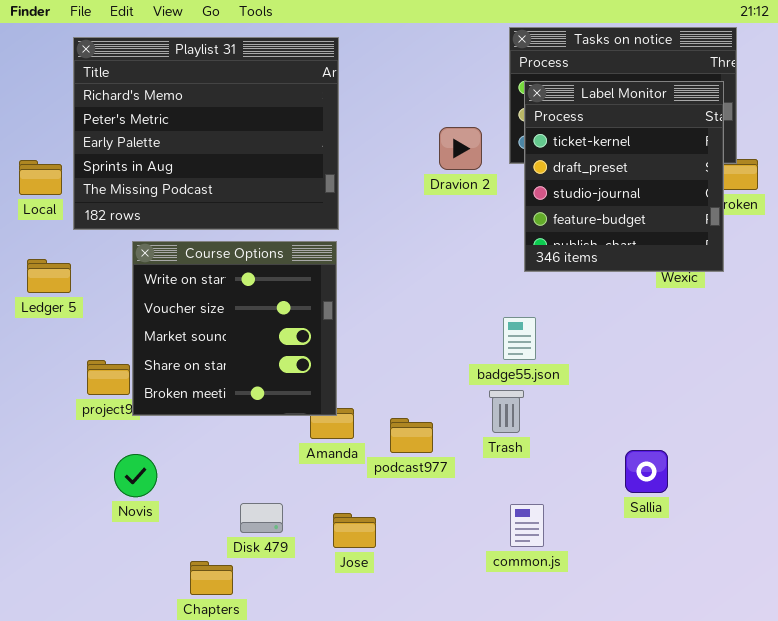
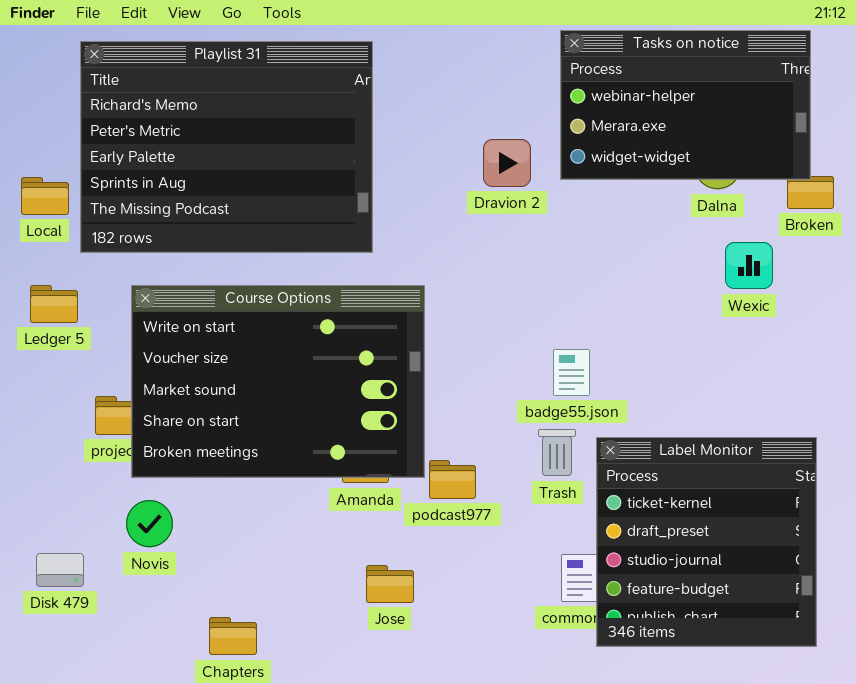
Label Monitor: [524,81,724,272] -> [596,437,817,647], moved
Course Options: [132,241,337,416] -> [131,285,425,478], moved, resized
Disk 479: [240,503,283,533] -> [36,553,84,587], moved

